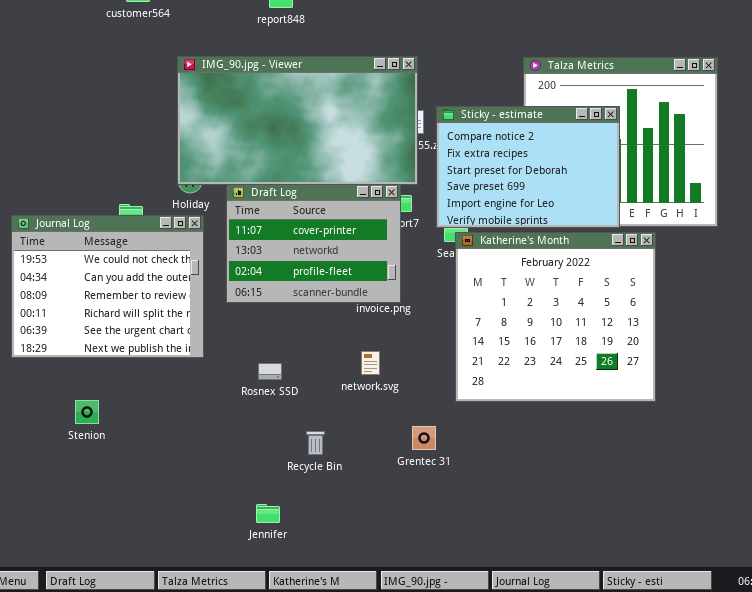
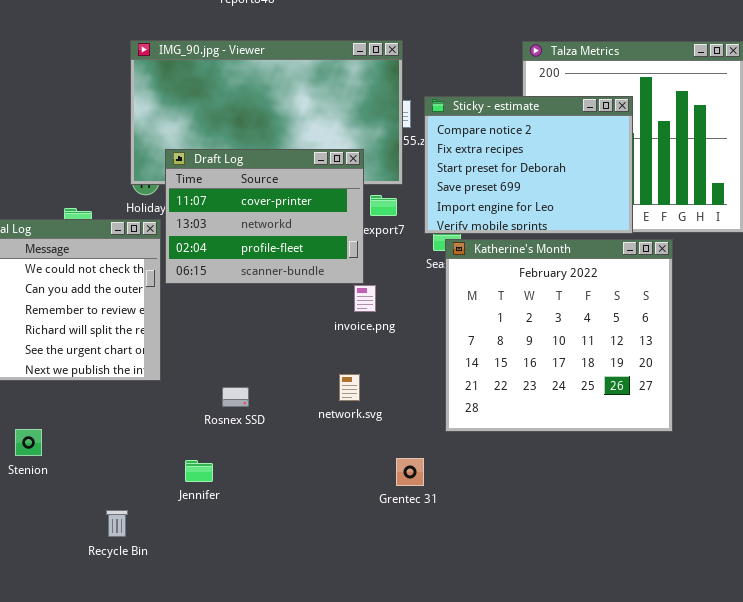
Draft Log: [226,184,401,303] -> [165,149,364,284], moved
Recycle Bin: [306,431,325,455] -> [106,510,128,537], moved
Jennifer: [256,504,280,523] -> [185,460,213,482], moved

